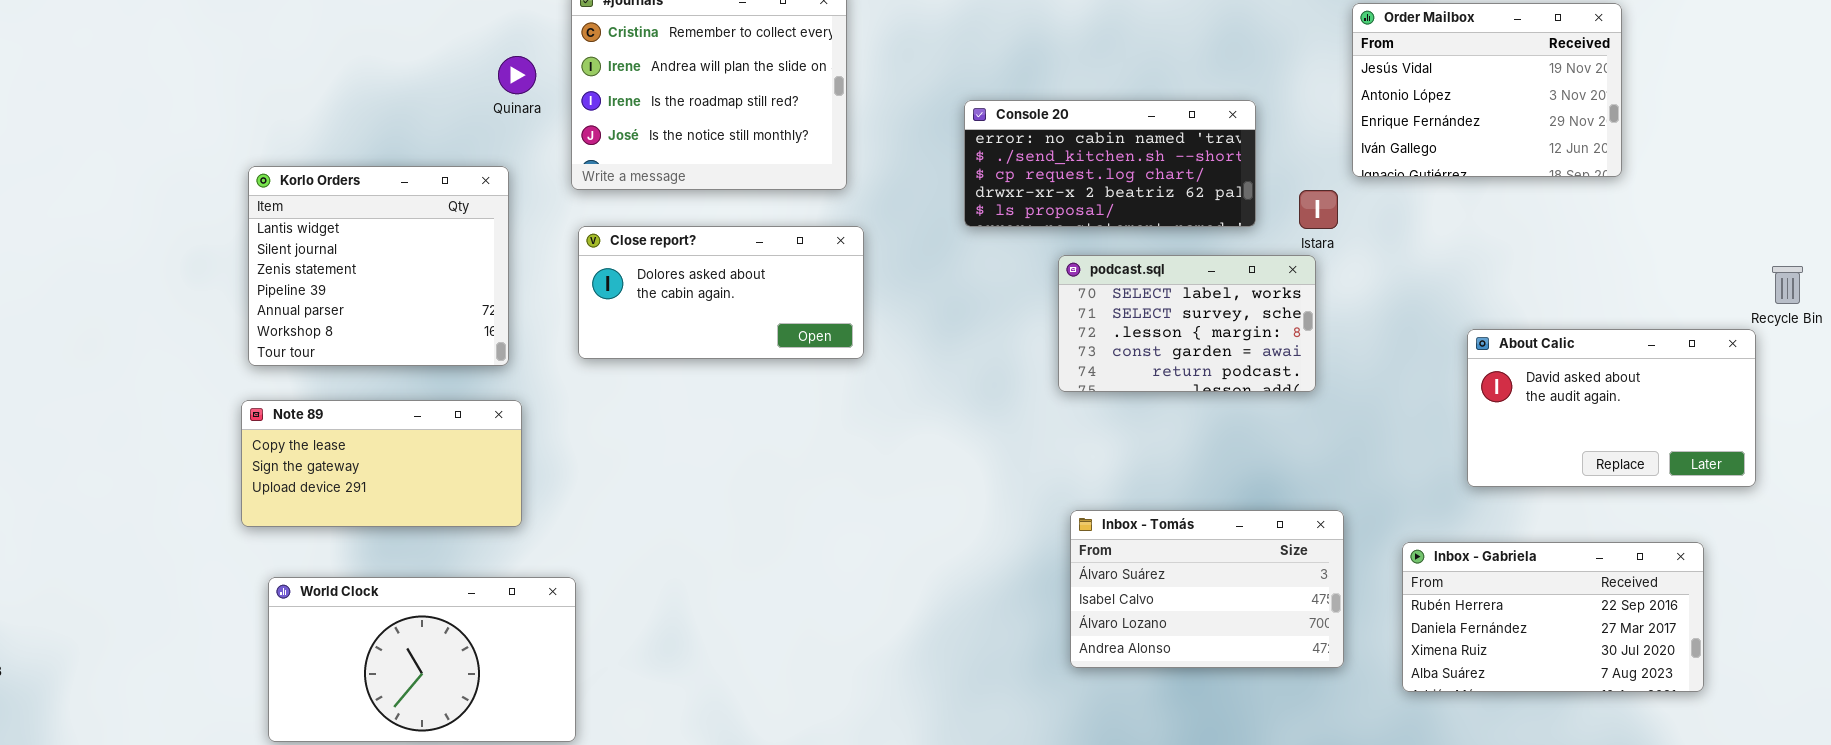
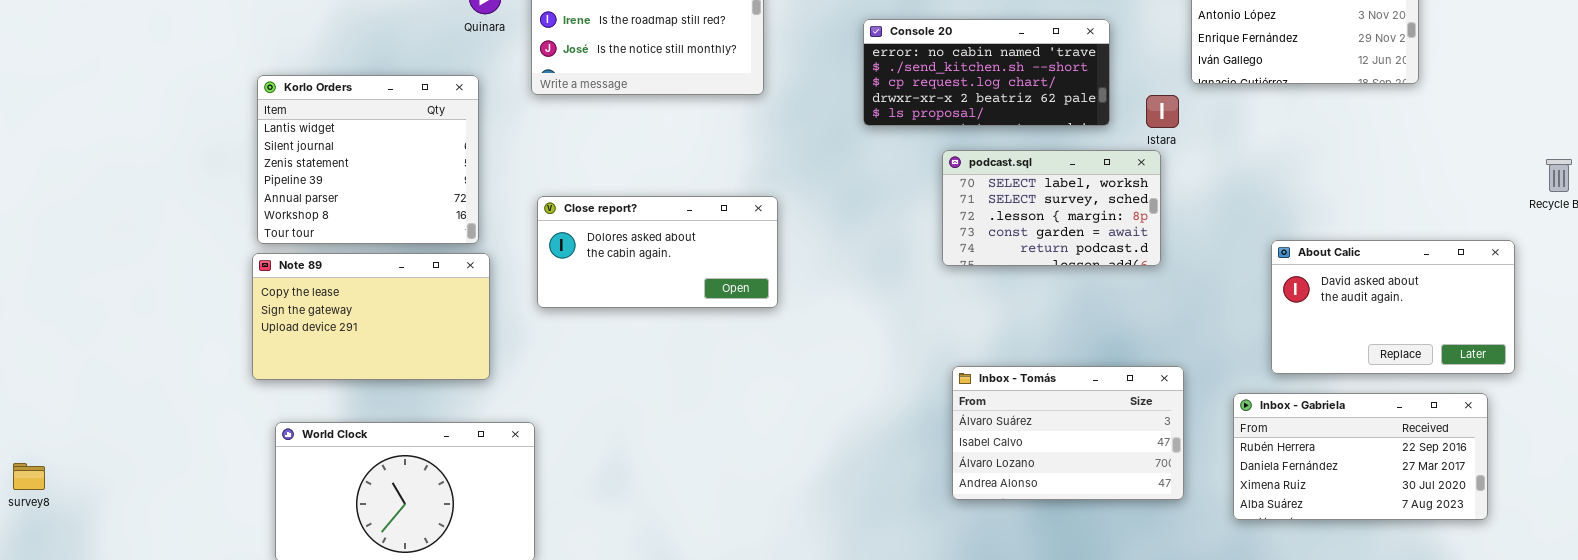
Close report?: [578,226,864,359] -> [537,196,778,308], moved
About Calic: [1467,329,1756,487] -> [1271,240,1515,374], moved
Note 89: [241,400,522,527] -> [252,253,490,380], resized

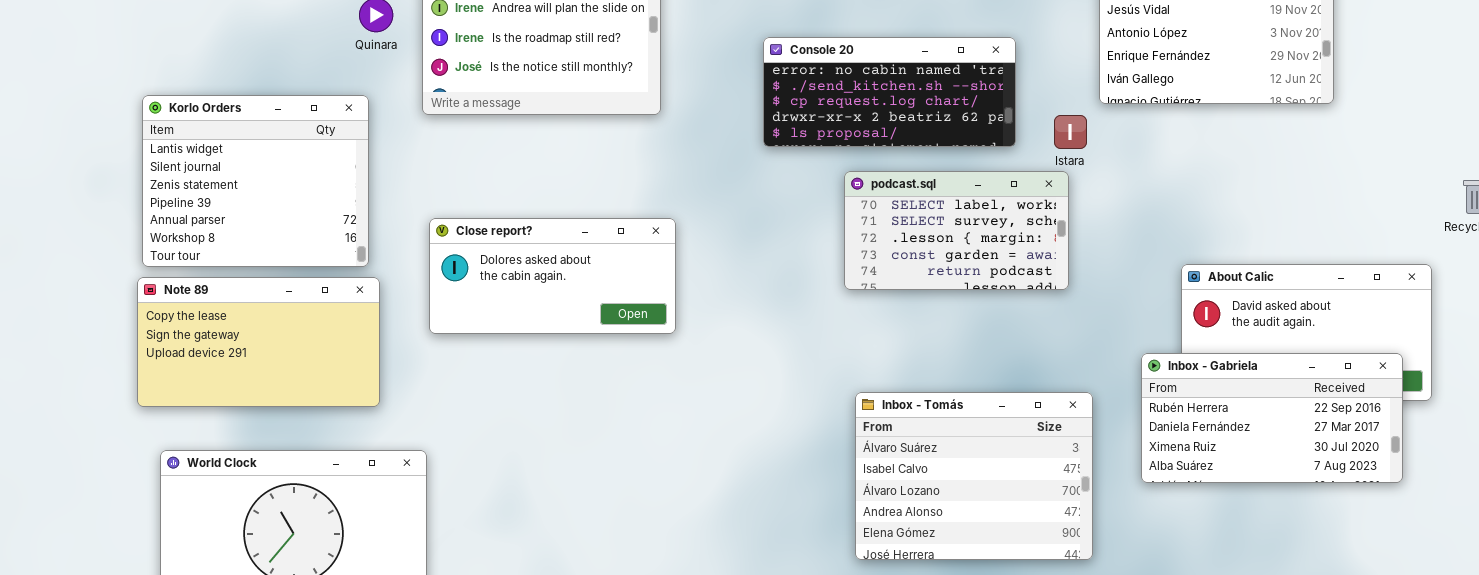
Inbox - Tomás: [952,366,1184,500] -> [855,392,1093,560], resized
Inbox - Gabriela: [1233,393,1488,520] -> [1141,353,1403,483], moved

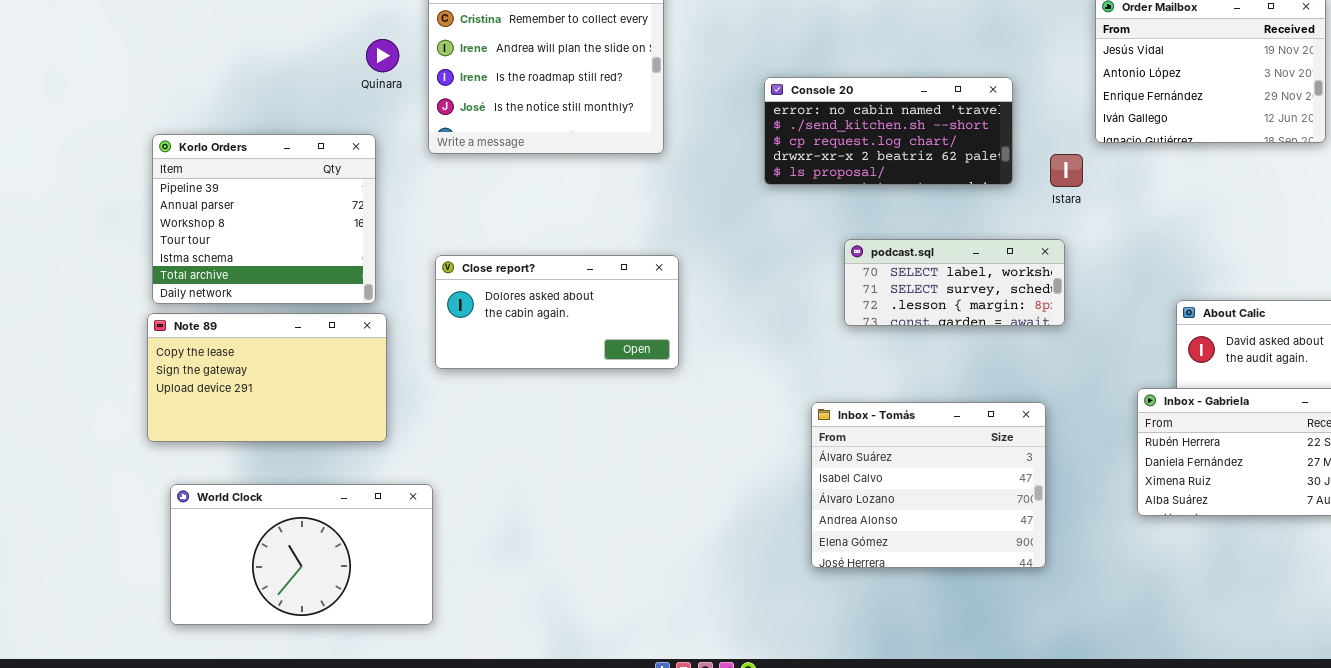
Korlo Orders: [142,95,369,267] -> [152,134,376,304], scrolled down 3 rows
podcast.sql: [844,171,1069,290] -> [844,239,1065,326], resized
Inbox - Tomás: [855,392,1093,560] -> [811,402,1046,568], moved

